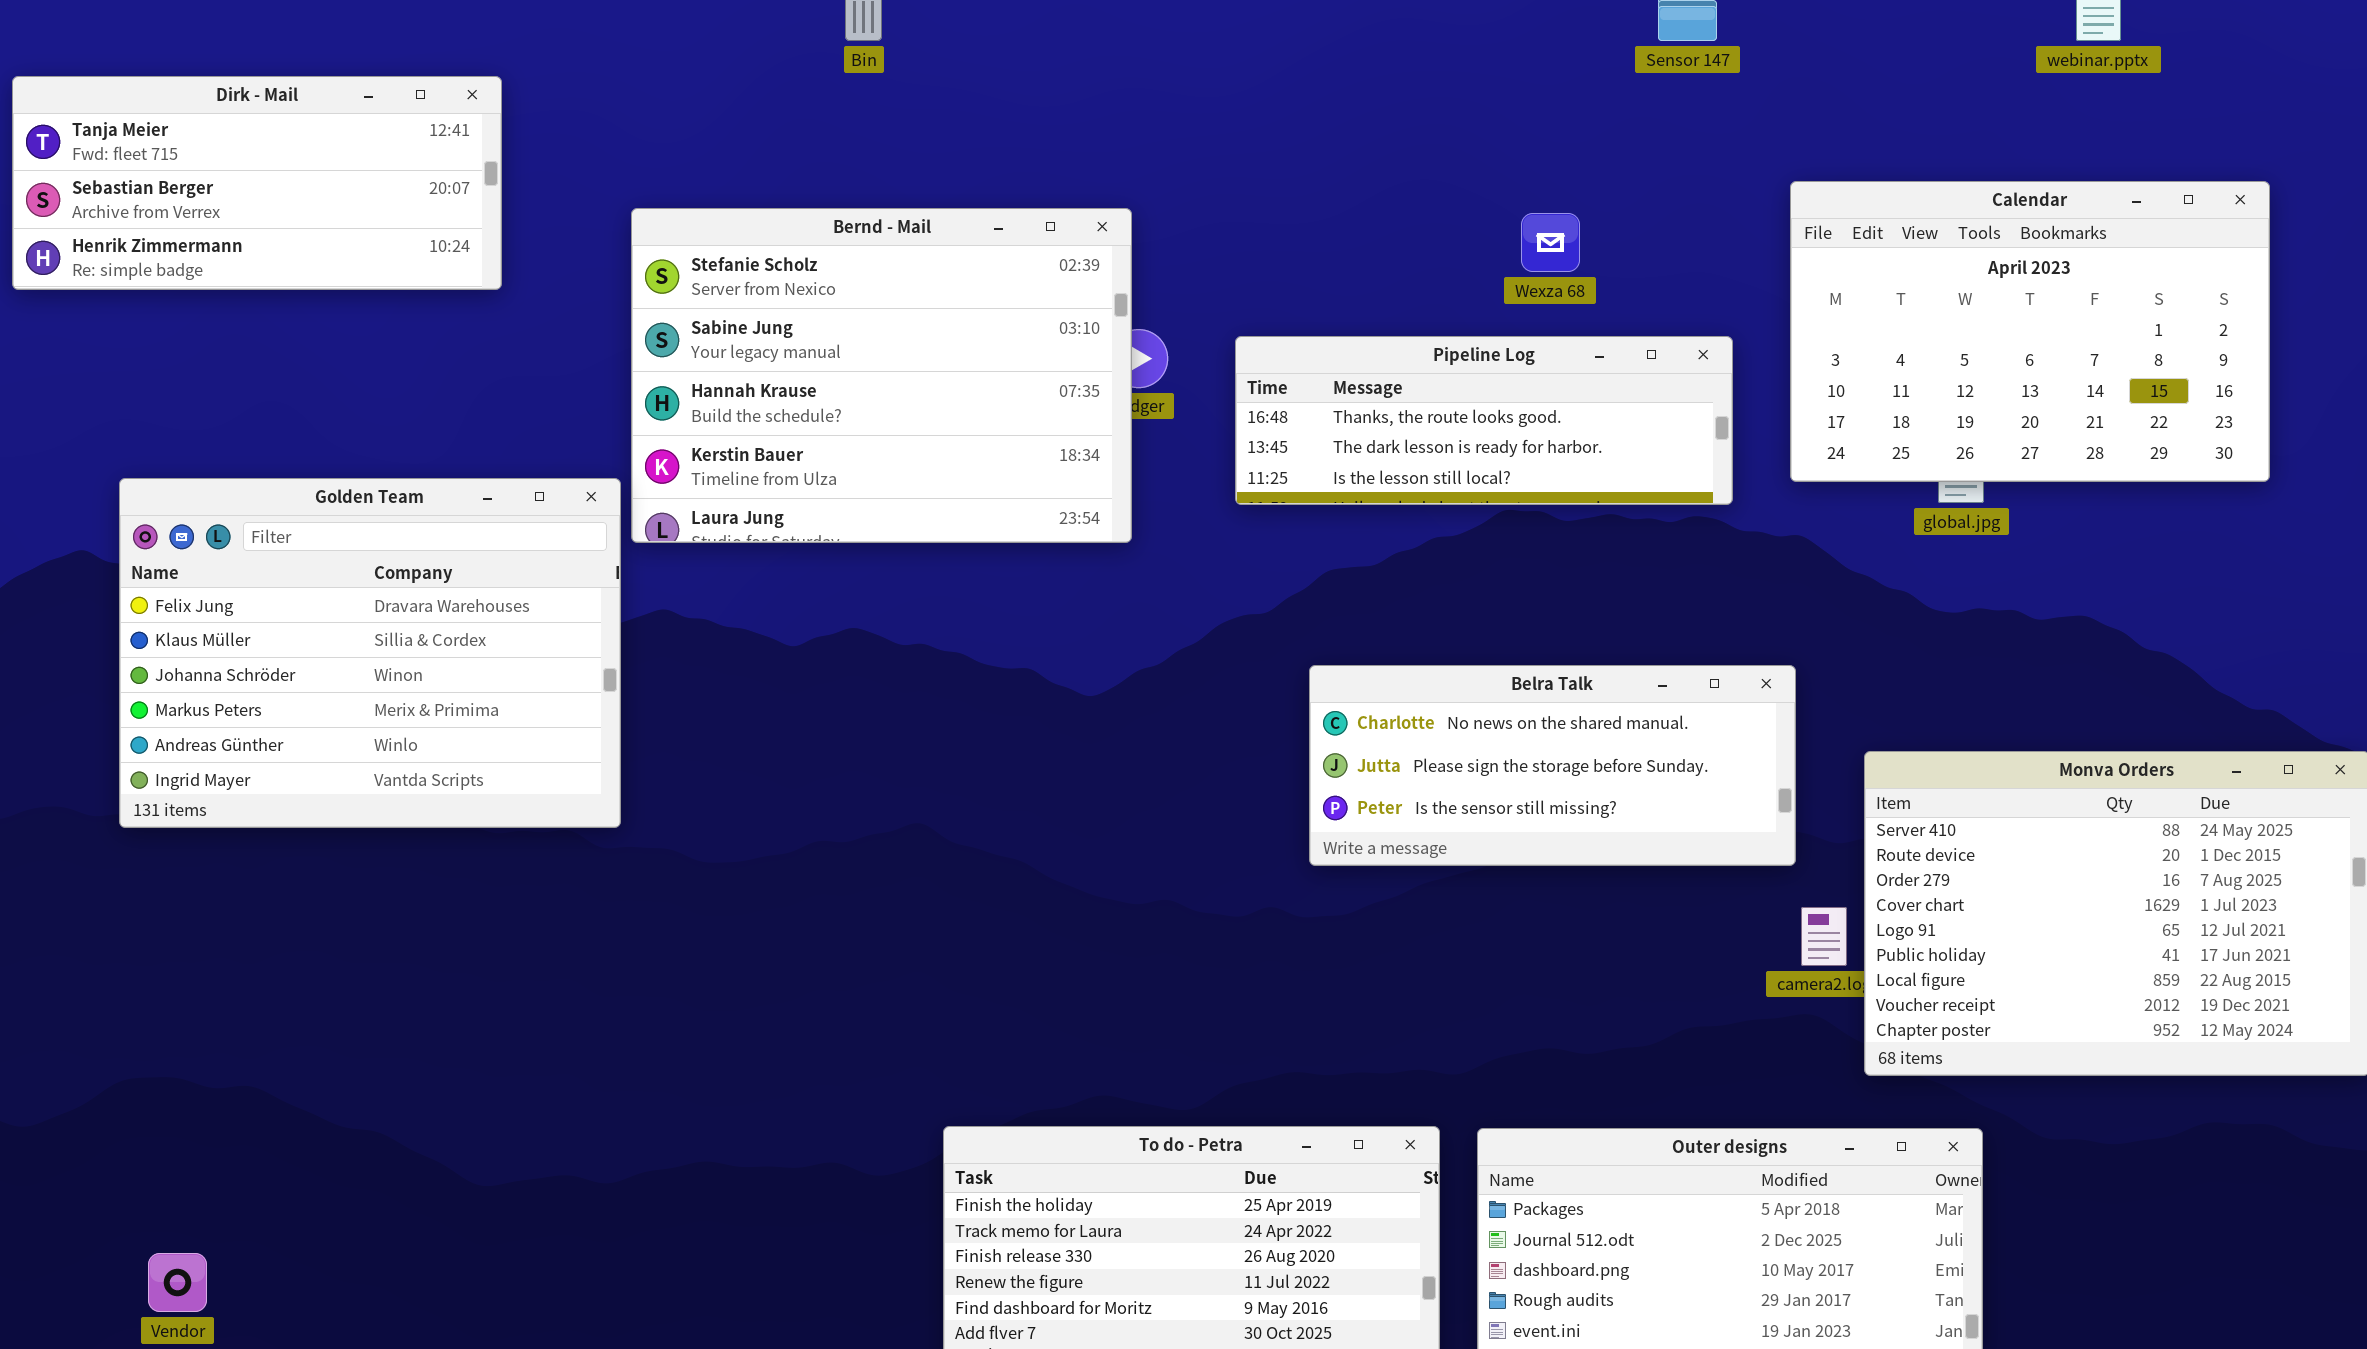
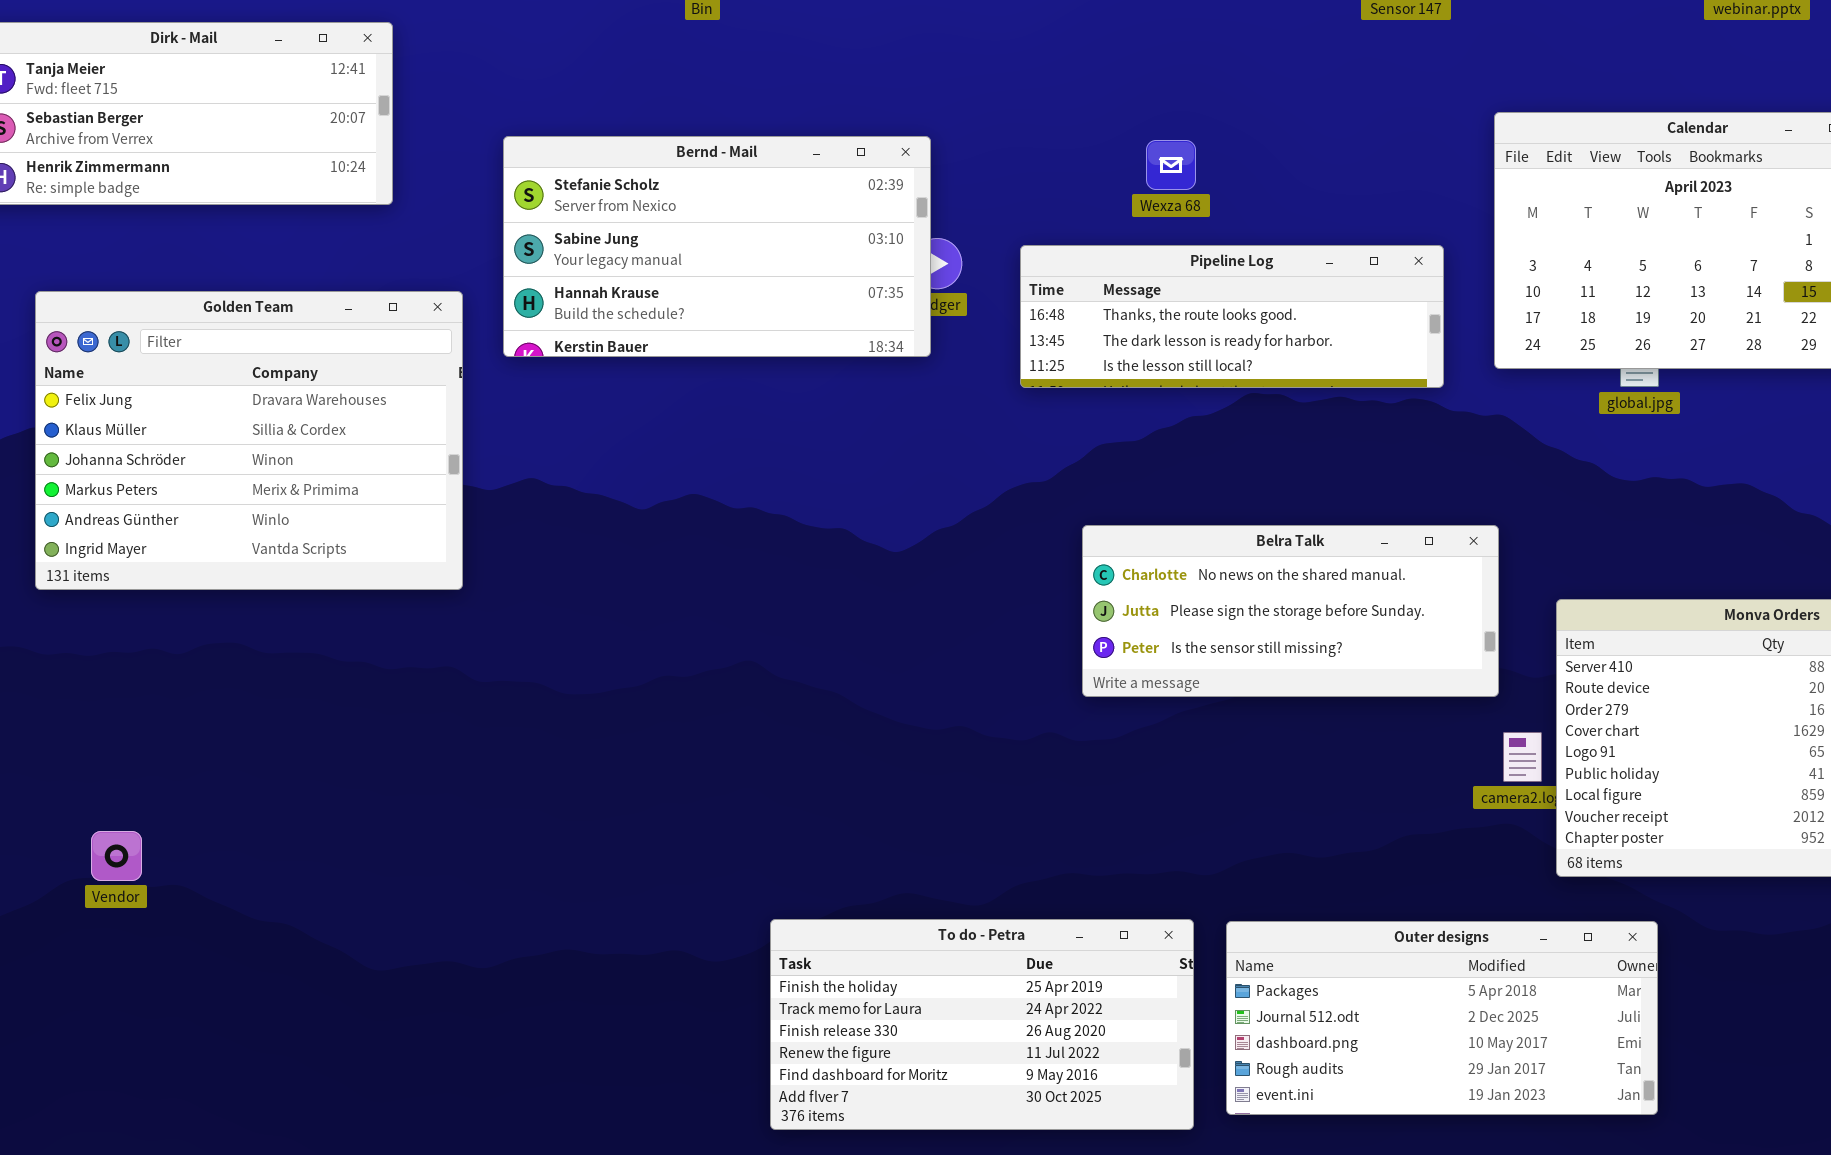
Bernd - Mail: [631,208,1132,543] -> [503,136,931,357], resized
Wexza 68: [1521,213,1580,272] -> [1146,140,1196,190], moved
Golden Team: [119,478,621,828] -> [35,291,463,590], moved
Vendor: [148,1253,207,1312] -> [91,831,142,881], moved

